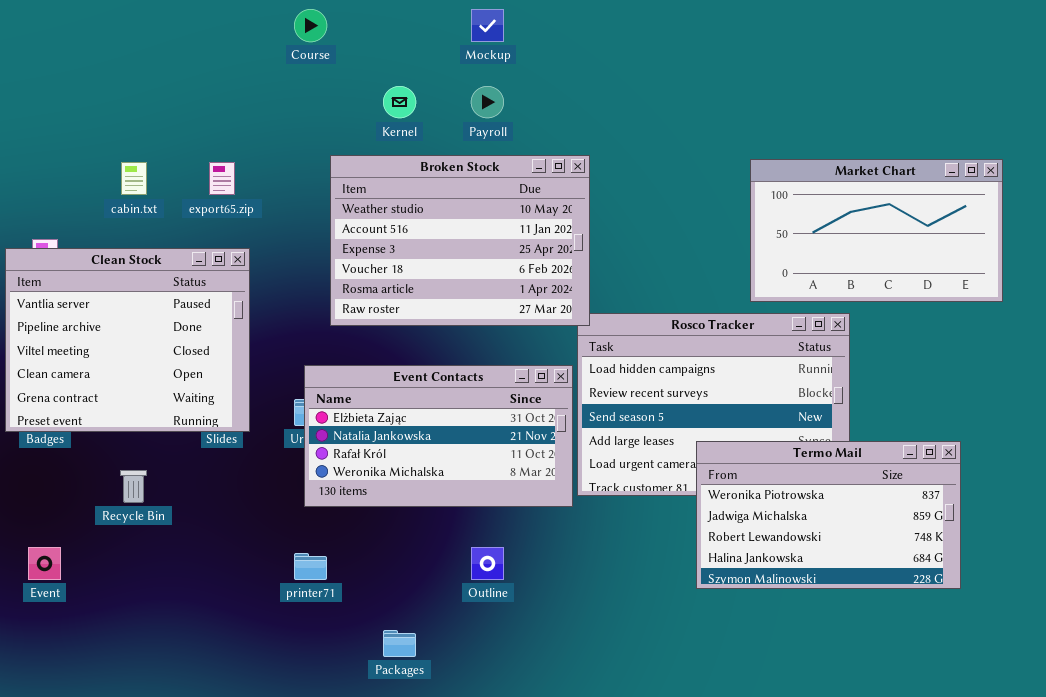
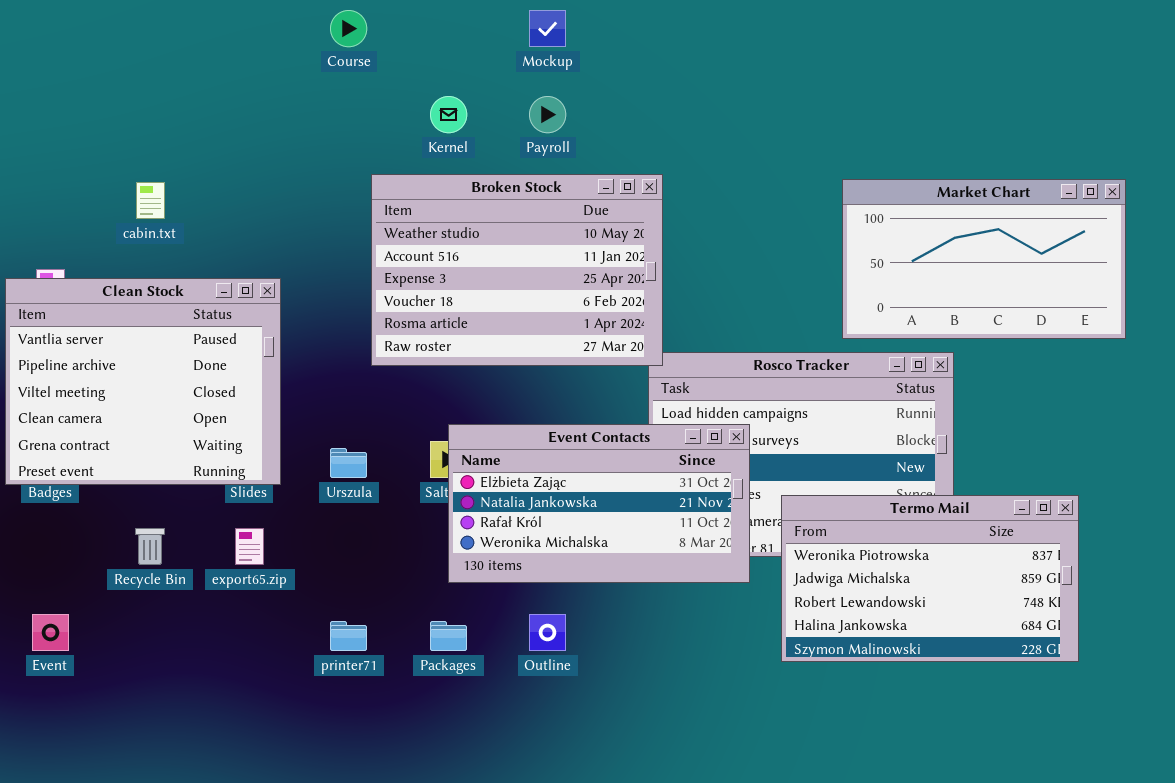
export65.zip: [209,162,235,195] -> [235,528,264,565], moved
Event Contacts: [304,365,573,507] -> [448,424,750,583], moved
Packages: [383,630,416,657] -> [430,621,467,651], moved

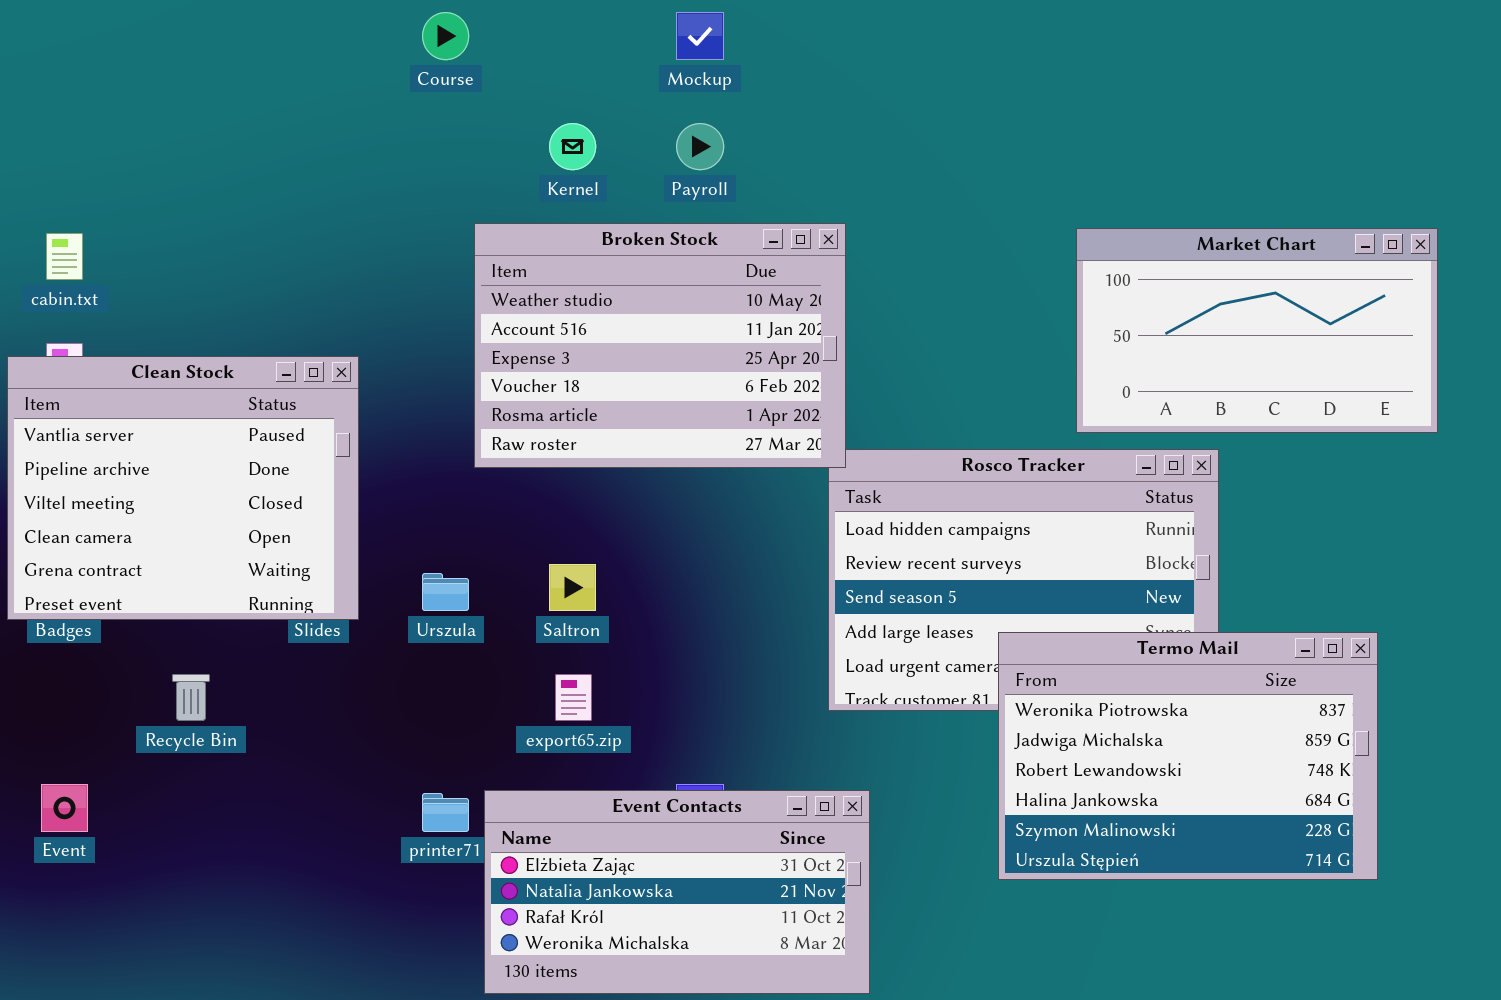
cabin.txt: [136,182,165,219] -> [46,233,83,280], moved
Event Contacts: [448,424,750,583] -> [484,790,870,994], moved
Termo Mail: [781,495,1079,662] -> [998,632,1378,880], resized
export65.zip: [235,528,264,565] -> [555,674,592,721], moved

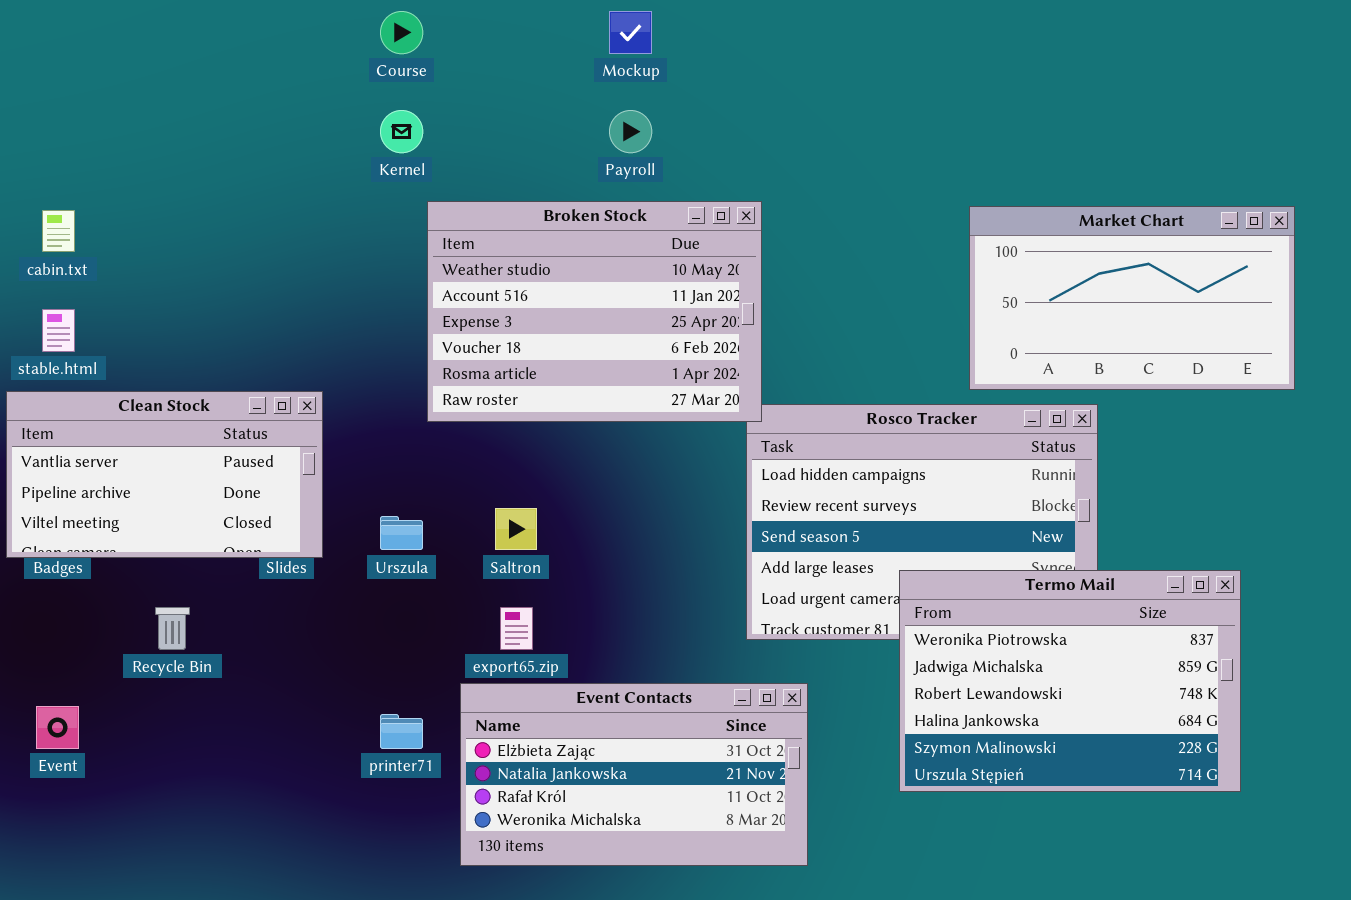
Kernel: [549,123,596,170] -> [380,110,423,153], moved
Clean Stock: [7,356,359,620] -> [6,391,323,558], resized
Event Contacts: [484,790,870,994] -> [460,683,808,866], moved

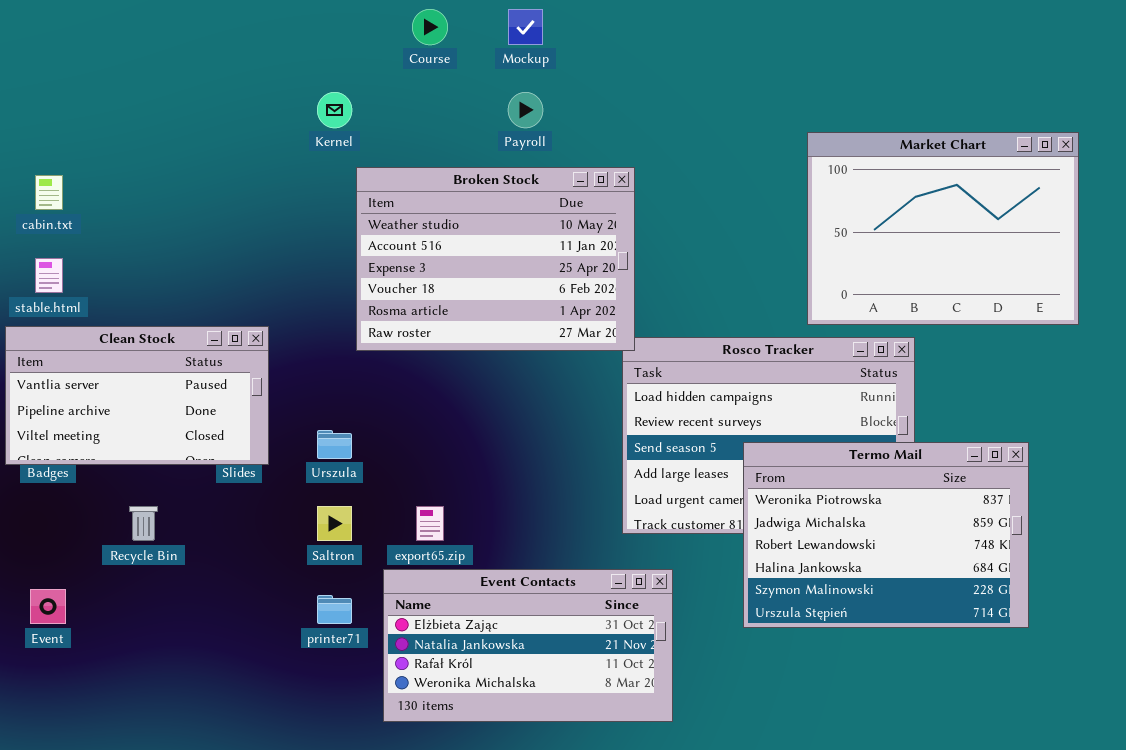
Course: [380,11,423,54] -> [412,9,448,45], moved
Market Chart: [969,206,1295,390] -> [807,132,1079,325], resized
Saltron: [495,508,537,550] -> [317,506,352,541], moved
Termo Mail: [899,570,1241,792] -> [743,442,1029,628], moved

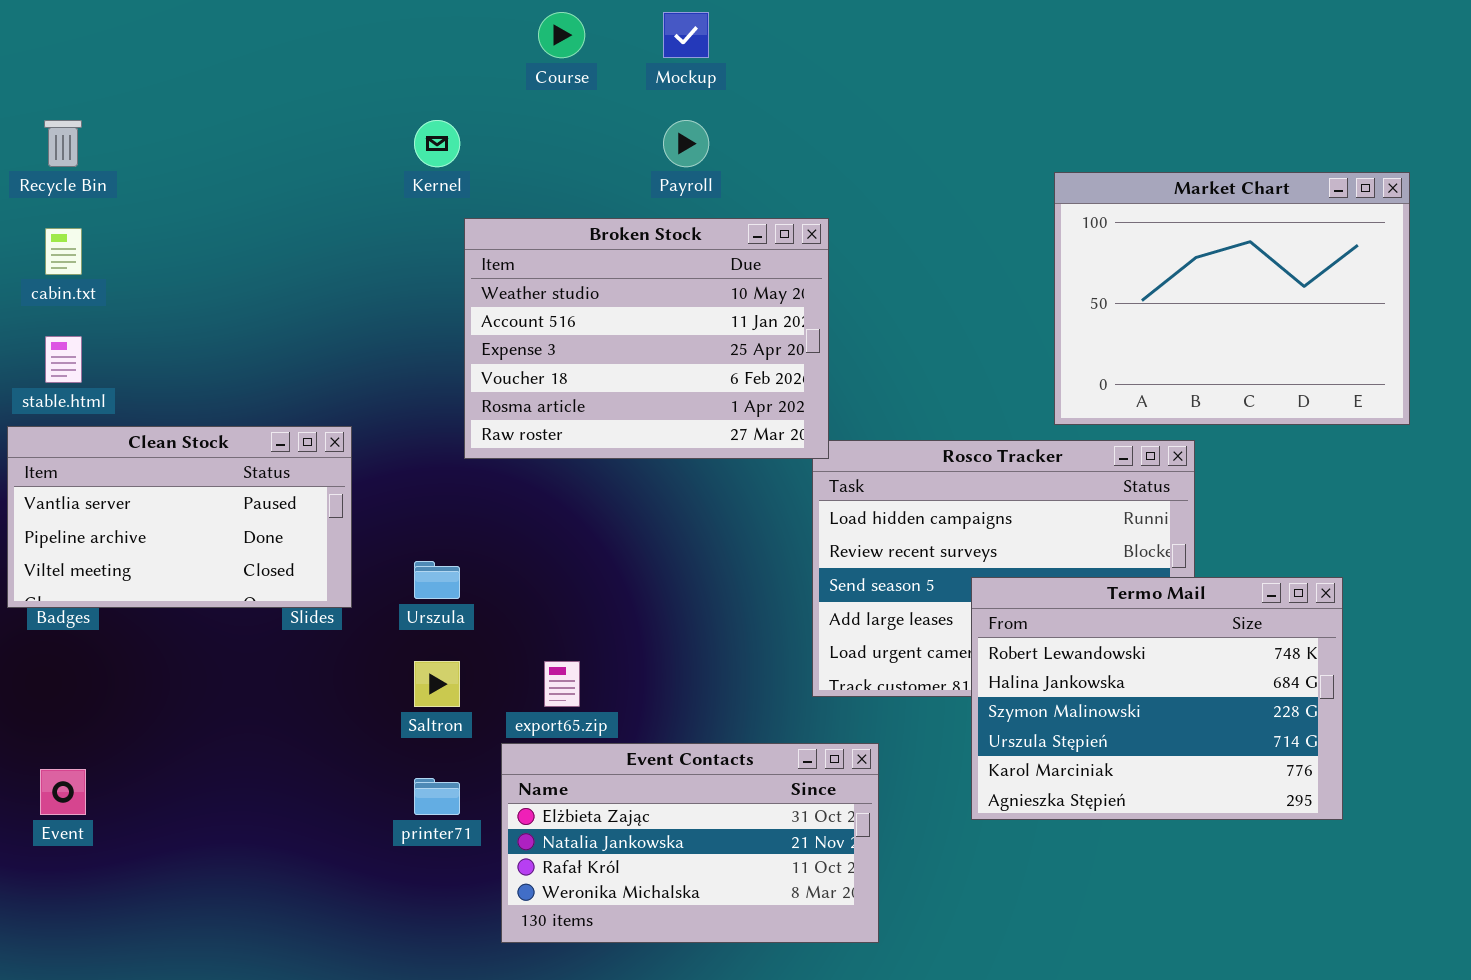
Termo Mail: [743,442,1029,628] -> [971,577,1343,820], scrolled down 2 rows
Recycle Bin: [129,506,158,541] -> [44,120,82,167], moved

